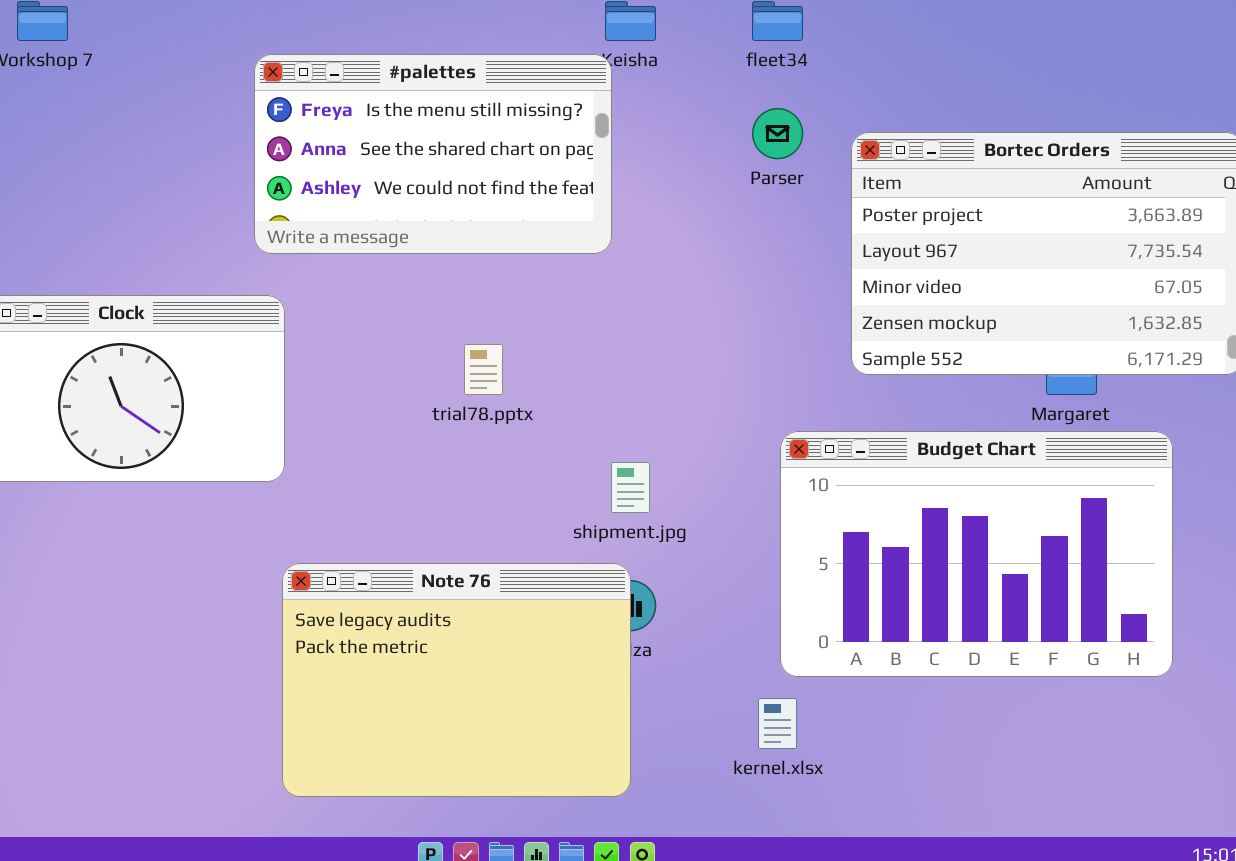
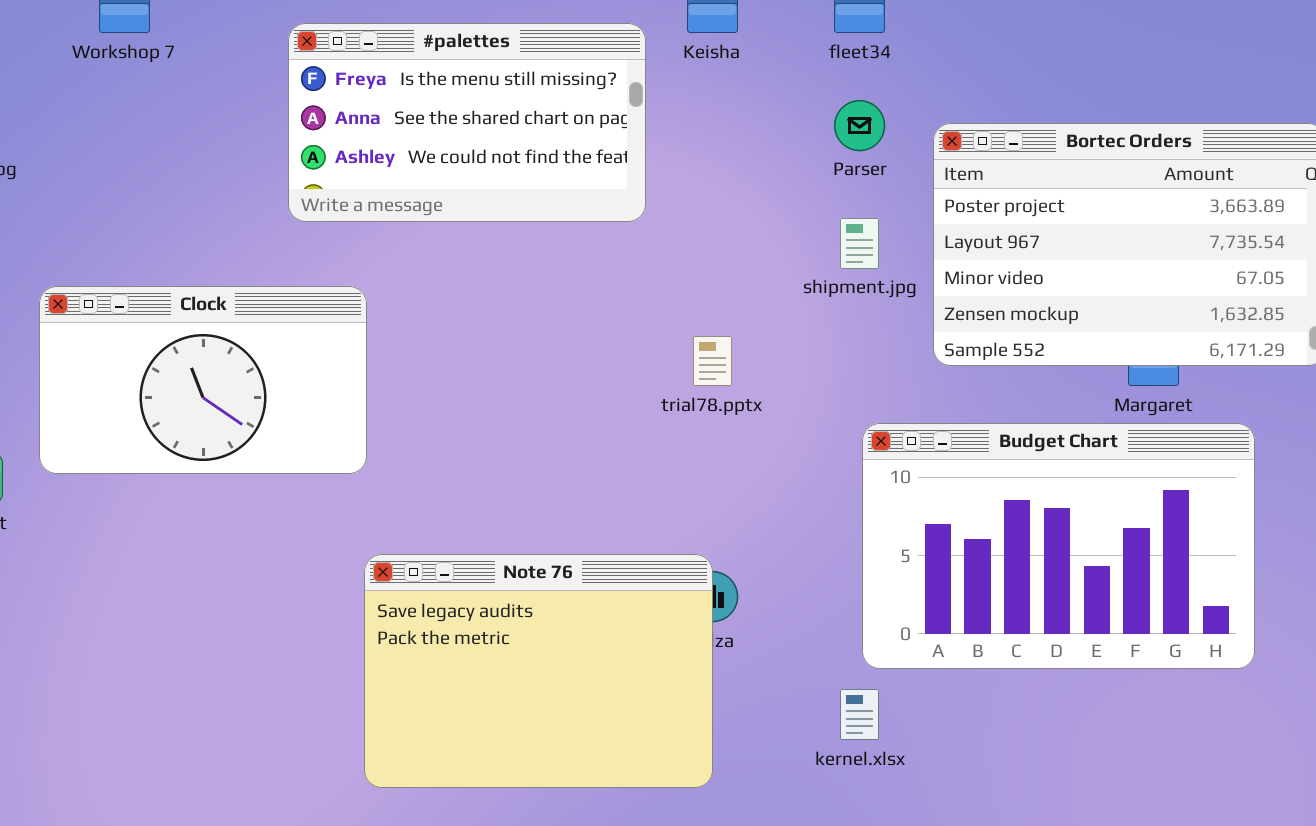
#palettes: [254,54,612,254] -> [288,23,646,222], moved
trial78.pptx: [464,344,503,395] -> [693,336,732,386], moved
shipment.jpg: [611,462,650,513] -> [840,218,879,269], moved

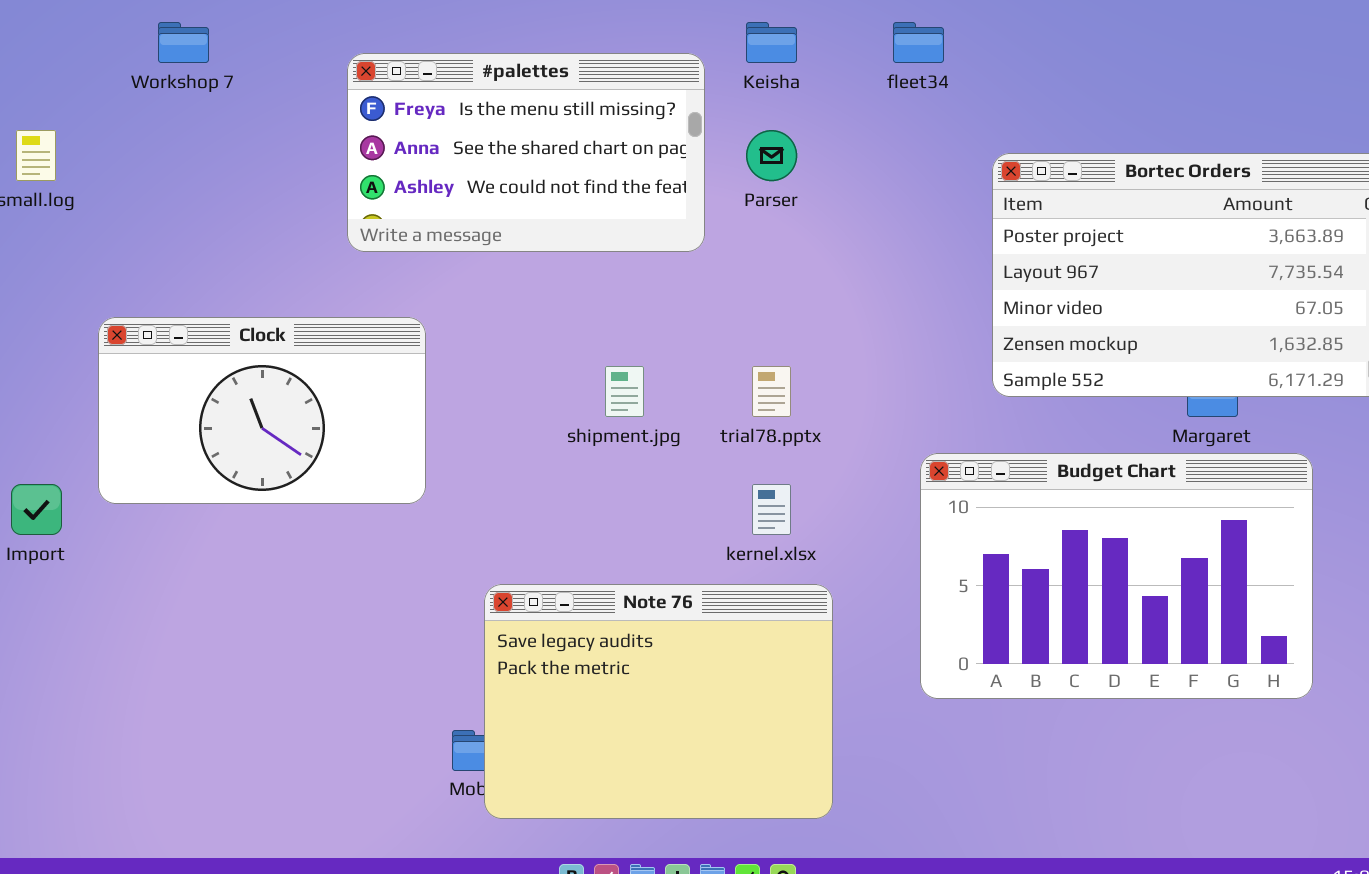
Parser: [834,100,885,151] -> [746,130,797,181], moved
shipment.jpg: [840,218,879,269] -> [605,366,644,417], moved
Note 76: [364,554,713,788] -> [484,584,833,819], moved
kernel.xlsx: [840,689,879,740] -> [752,484,791,535], moved

